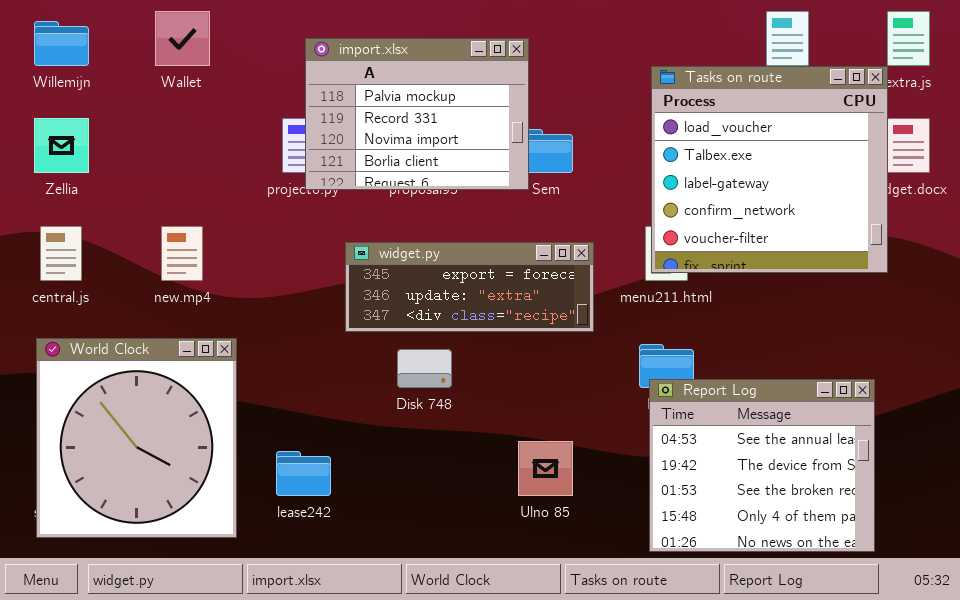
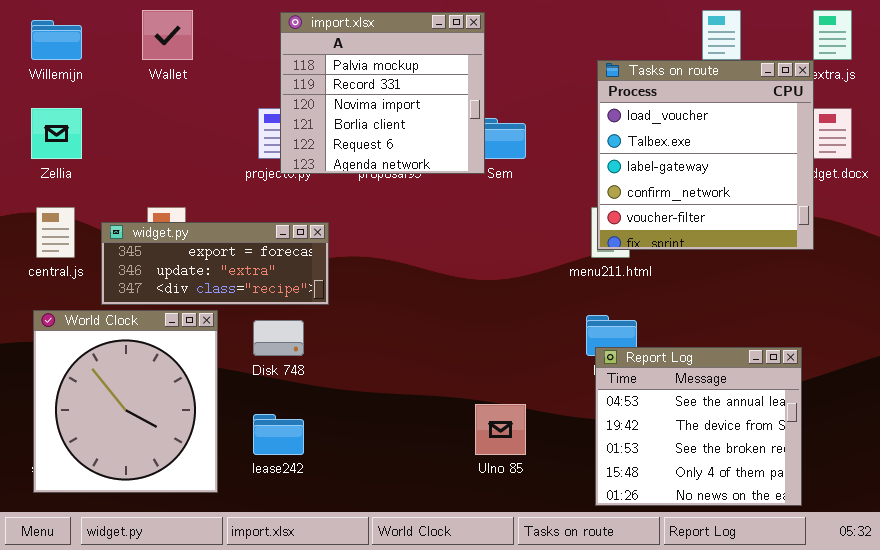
import.xlsx: [305,38,529,190] -> [280,12,485,174], resized
widget.py: [345,242,594,332] -> [101,222,329,305], moved
Disk 748: [397,349,452,388] -> [253,320,304,356], moved

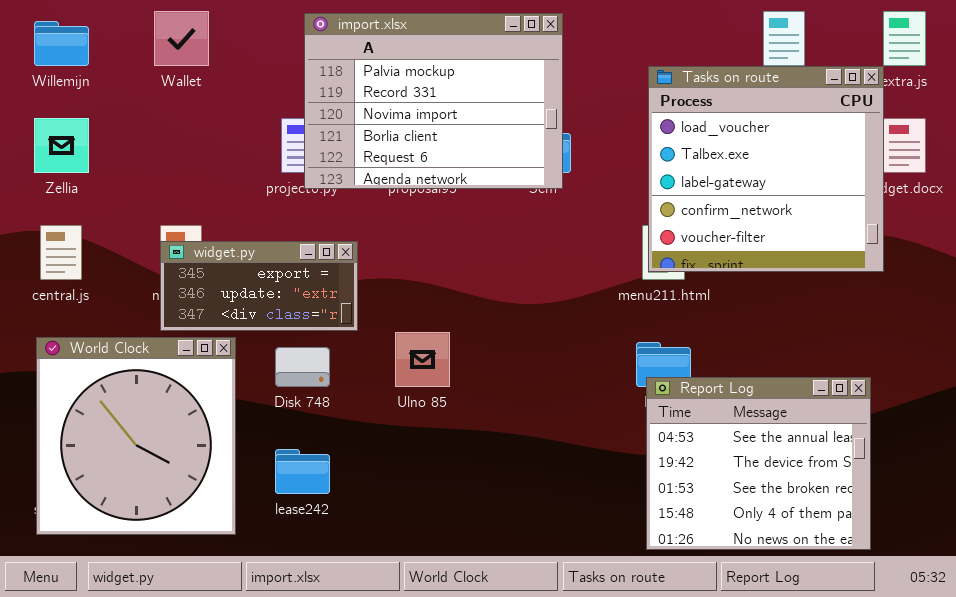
import.xlsx: [280,12,485,174] -> [304,13,563,189], resized
widget.py: [101,222,329,305] -> [160,241,358,331], resized
Ulno 85: [475,404,526,455] -> [395,332,450,387], moved

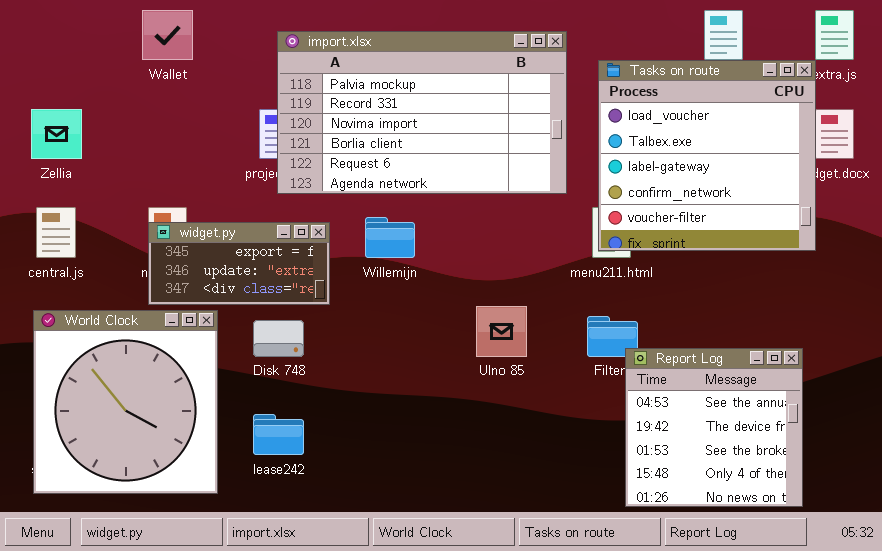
import.xlsx: [304,13,563,189] -> [277,31,567,194], moved, resized
Willemijn: [34,21,89,66] -> [365,217,415,258], moved
Ulno 85: [395,332,450,387] -> [476,306,527,357], moved
Report Log: [646,377,871,550] -> [625,348,803,507], resized

